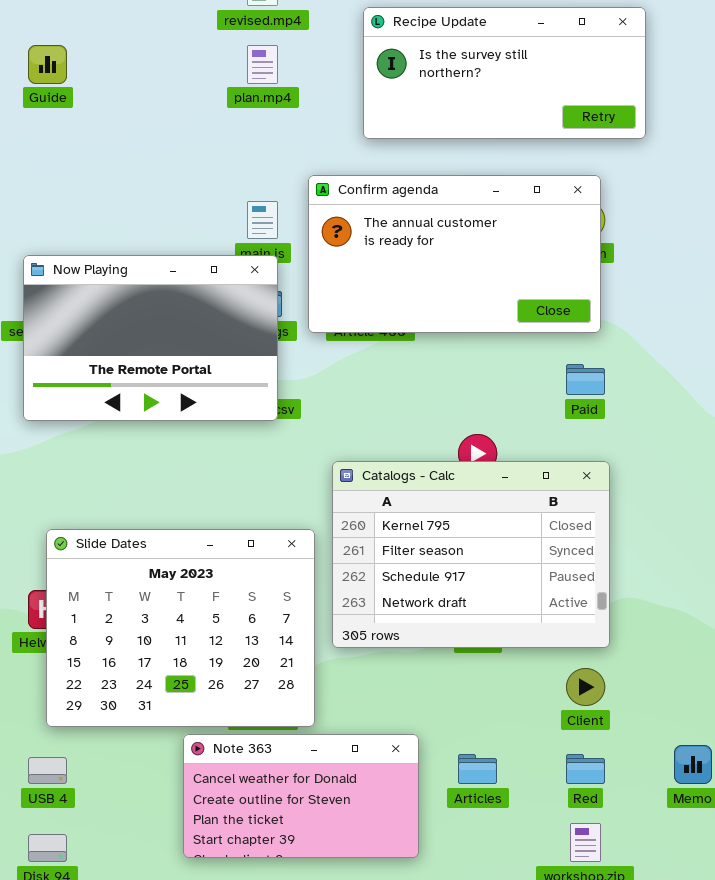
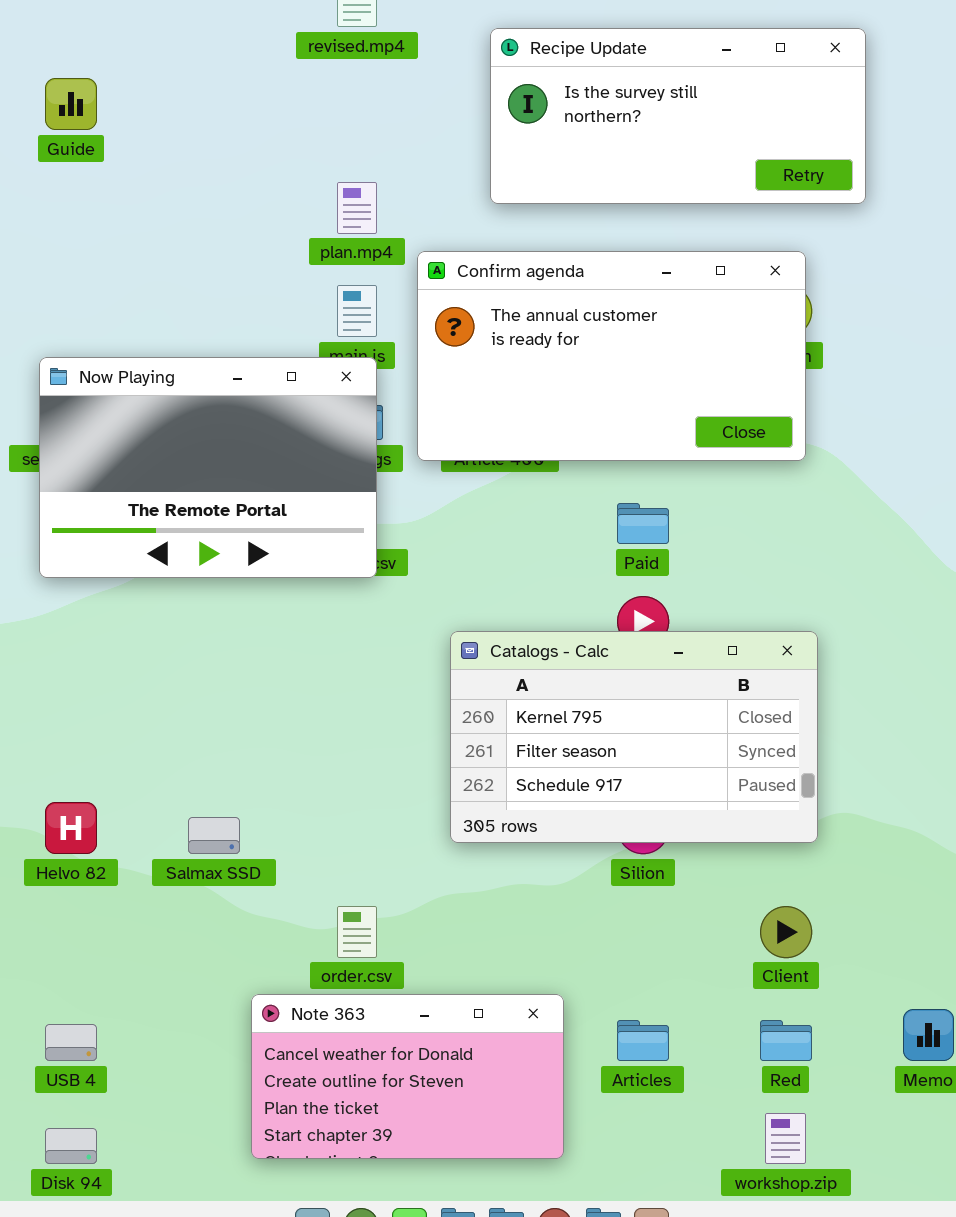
plan.mp4: [247,45,278,84] -> [337,182,377,234], moved
Paid: [566,364,605,395] -> [617,503,669,544], moved
Catalogs - Calc: [332,461,610,648] -> [450,631,818,843], resized
Slide Dates: [46,529,315,727] -> none, closed

